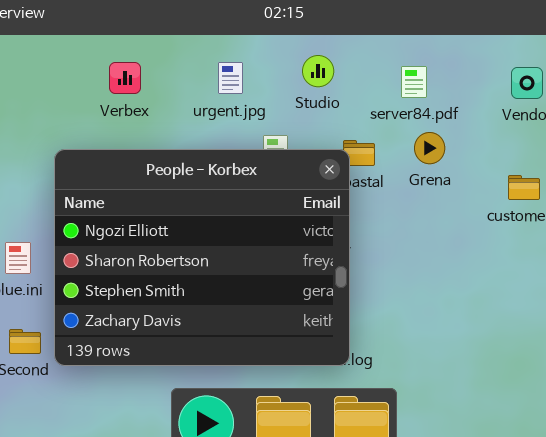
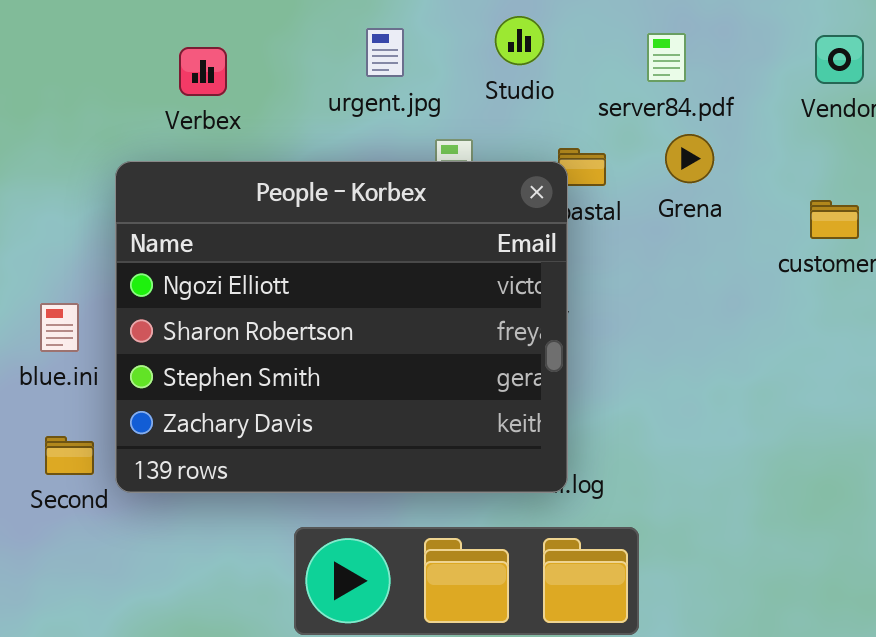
Verbex: [109,62,141,94] -> [179,47,227,96], moved

